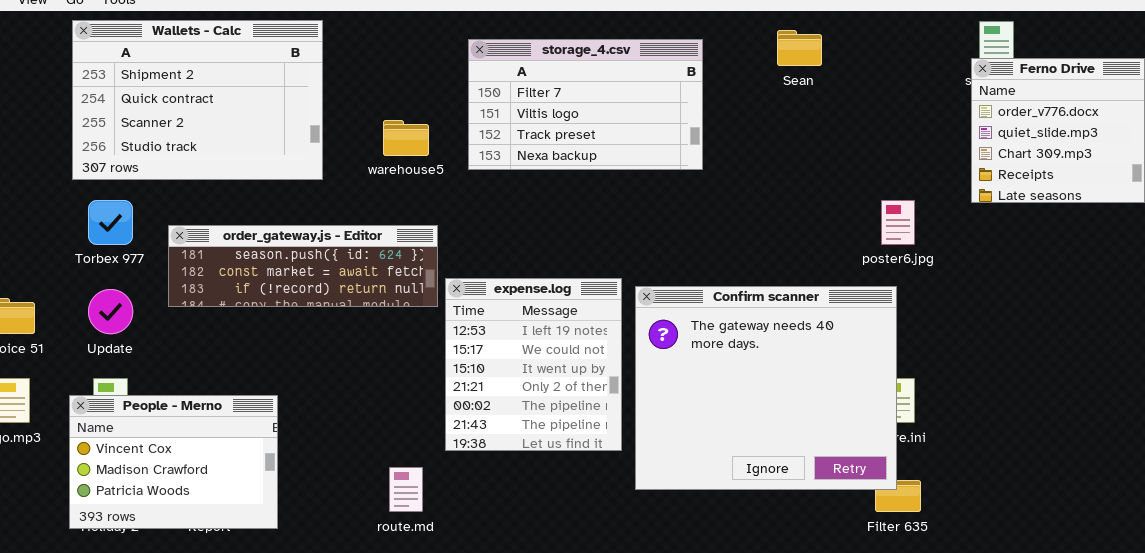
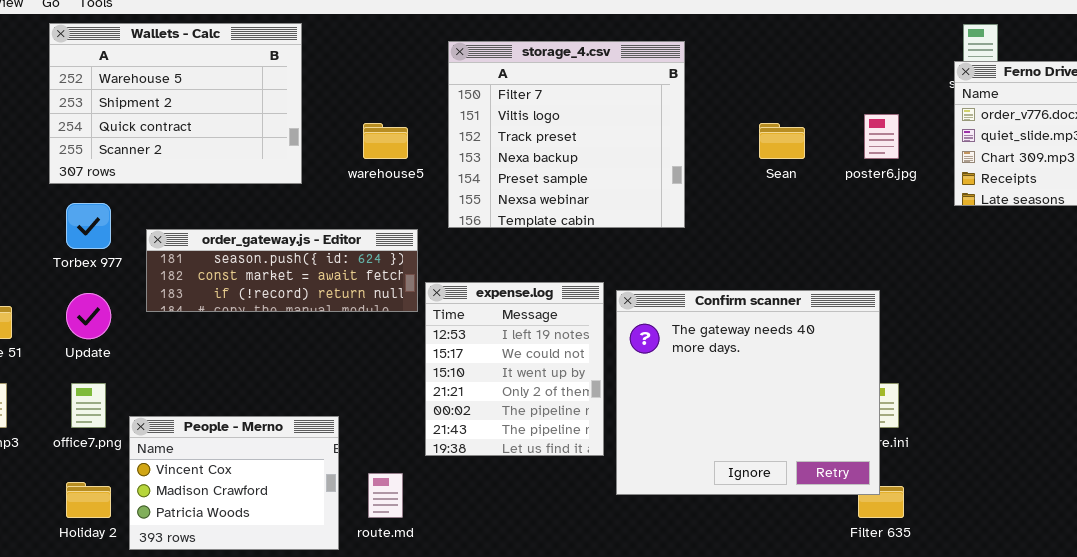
Wallets - Calc: [72,20,323,180] -> [49,23,302,184], scrolled up 1 row
Sean: [777,30,822,66] -> [759,123,805,159], moved
storage_4.csv: [468,39,703,170] -> [448,41,685,228], resized
poster6.jpg: [881,200,915,245] -> [864,114,899,159], moved
People - Merno: [69,395,278,529] -> [129,416,339,550], moved

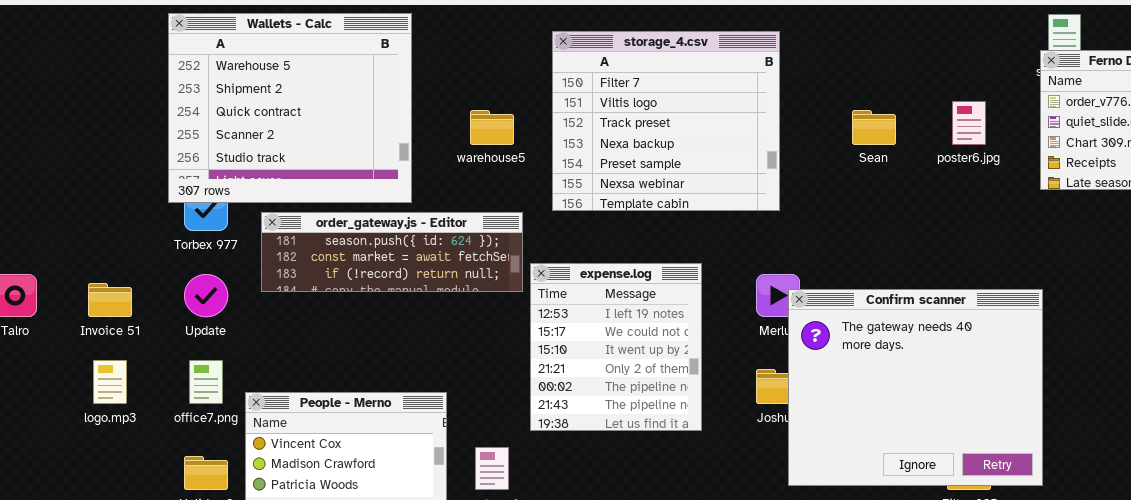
Wallets - Calc: [49,23,302,184] -> [168,13,412,203], resized
Confirm scanner: [616,290,880,495] -> [788,289,1043,486], moved

